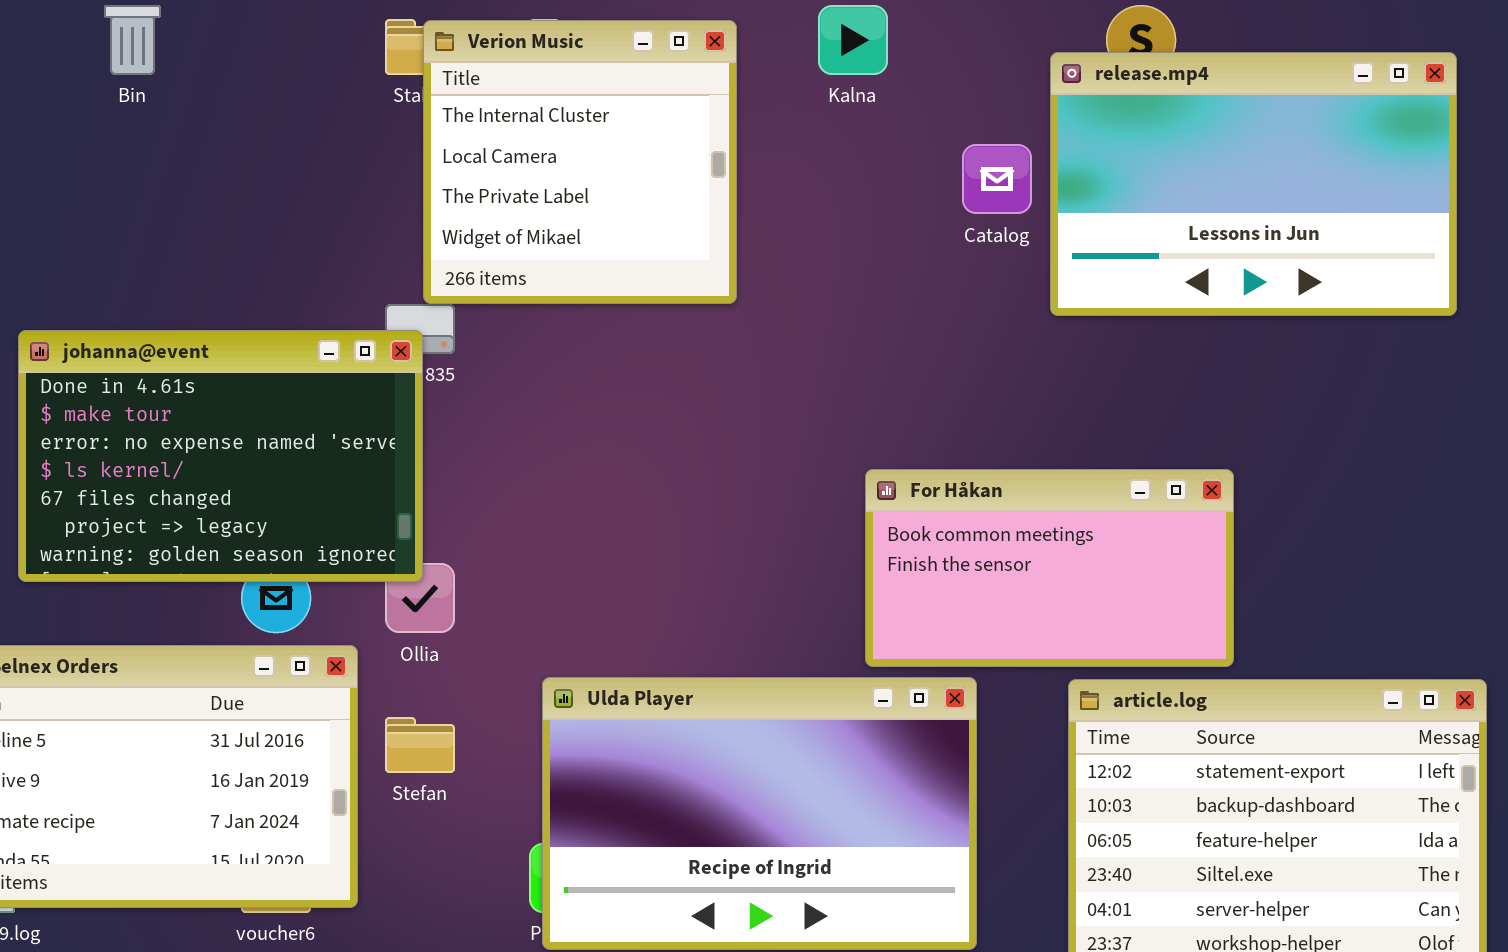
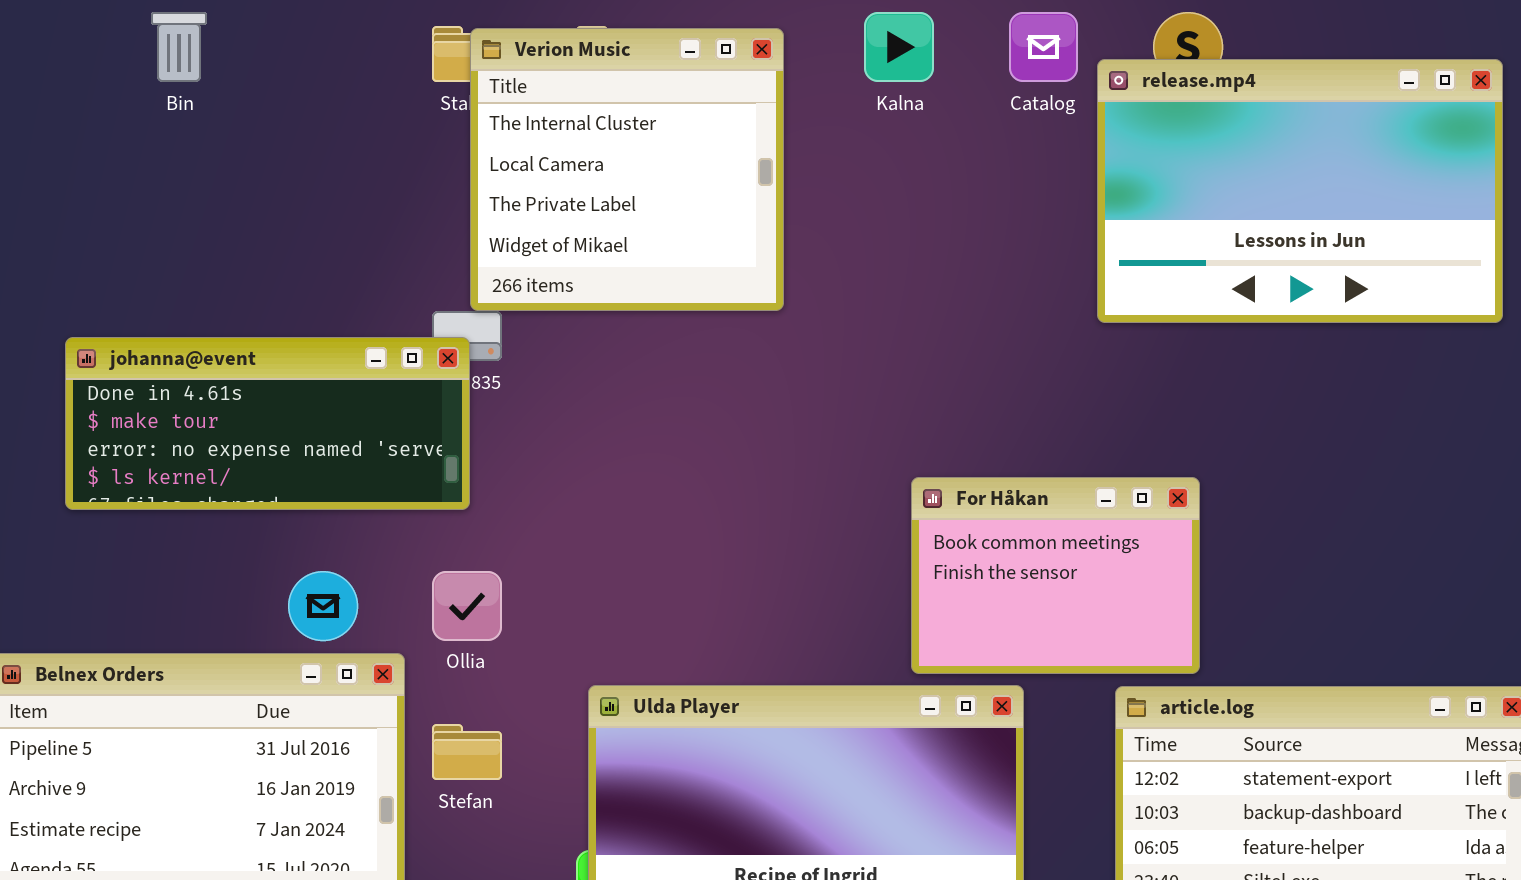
Catalog: [962,144,1032,214] -> [1009,12,1078,82], moved
johanna@event: [18,330,423,582] -> [65,337,470,510], resized
For Håkan: [865,469,1234,667] -> [911,477,1200,674], resized

